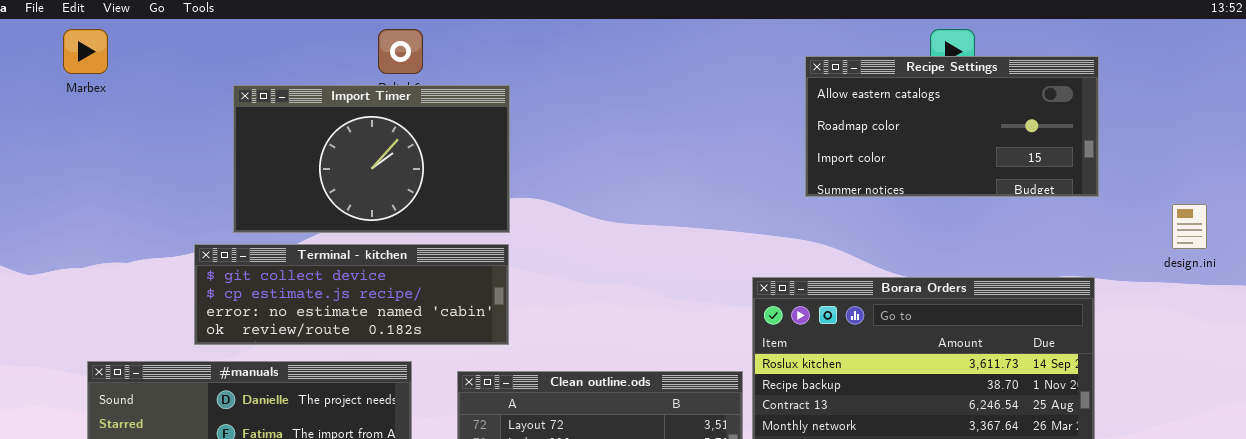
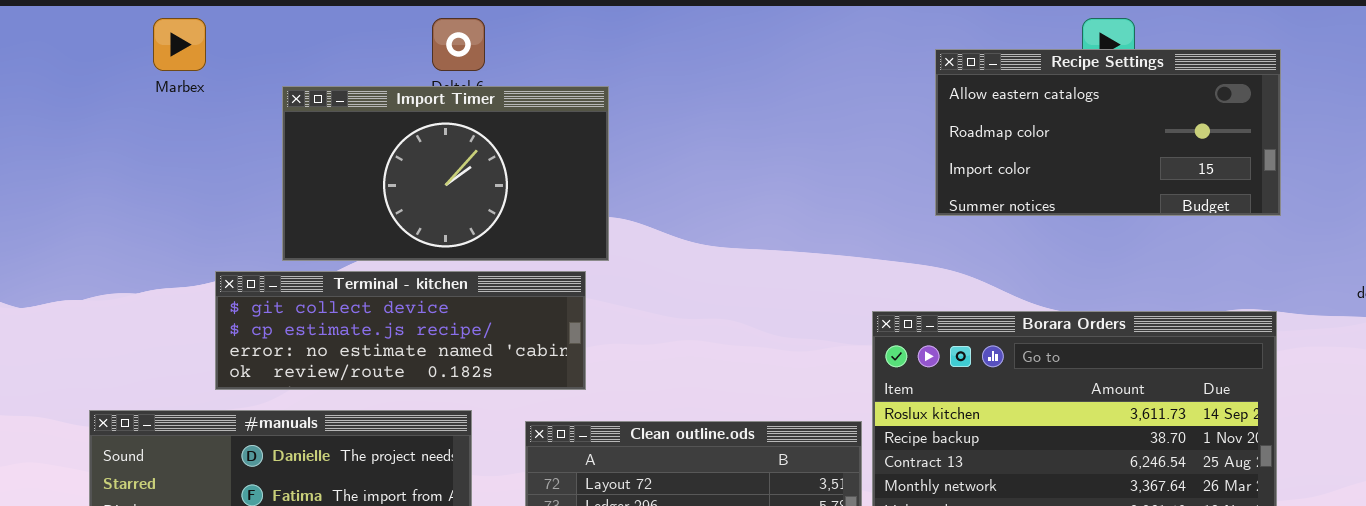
Marbex: [63,29,108,74] -> [153,18,206,71], moved
Import Timer: [233,85,510,233] -> [282,86,609,261], moved

